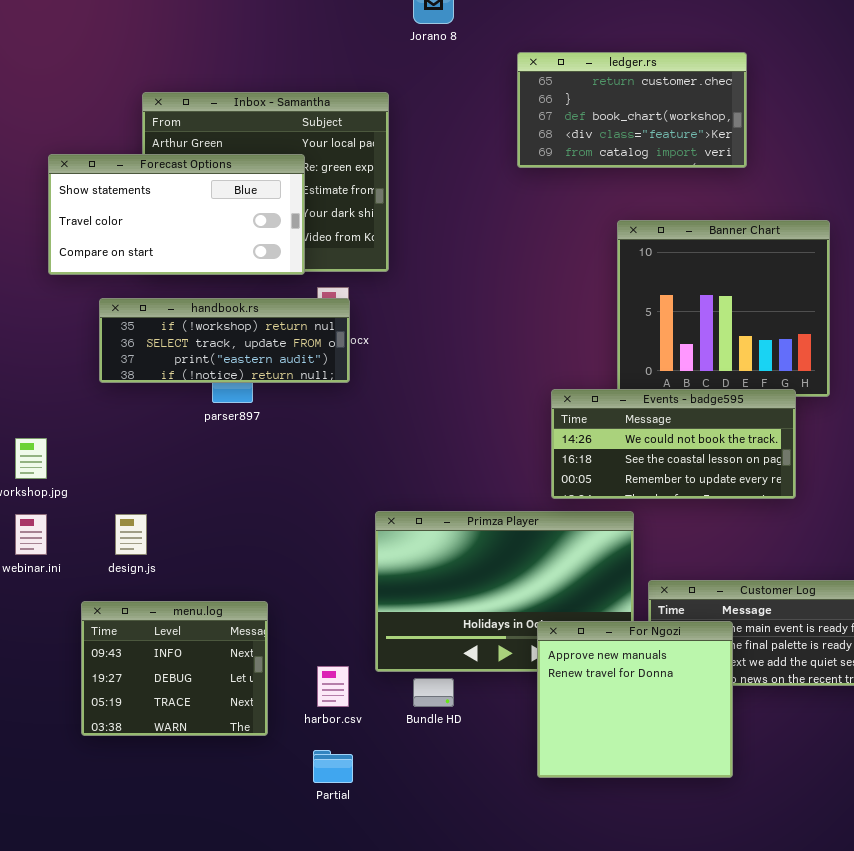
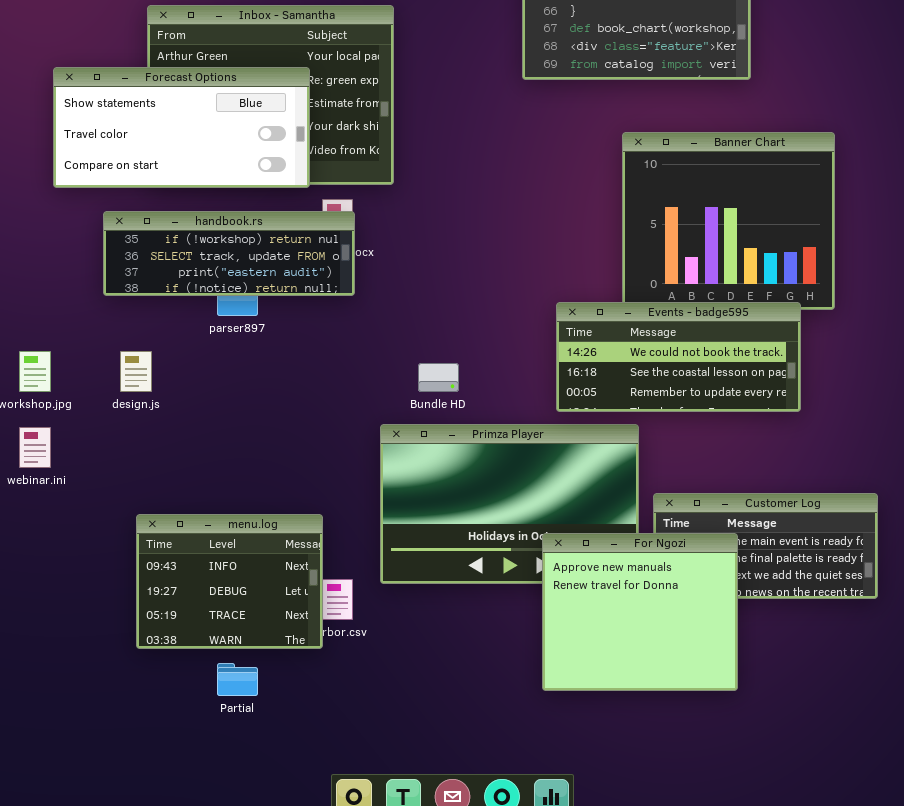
design.js: [115,514,147,555] -> [120,351,152,392], moved
menu.log: [81,601,268,736] -> [136,514,323,649], moved
Bundle HD: [413,678,454,707] -> [418,363,459,392], moved
Partial: [313,750,353,783] -> [217,663,258,696], moved

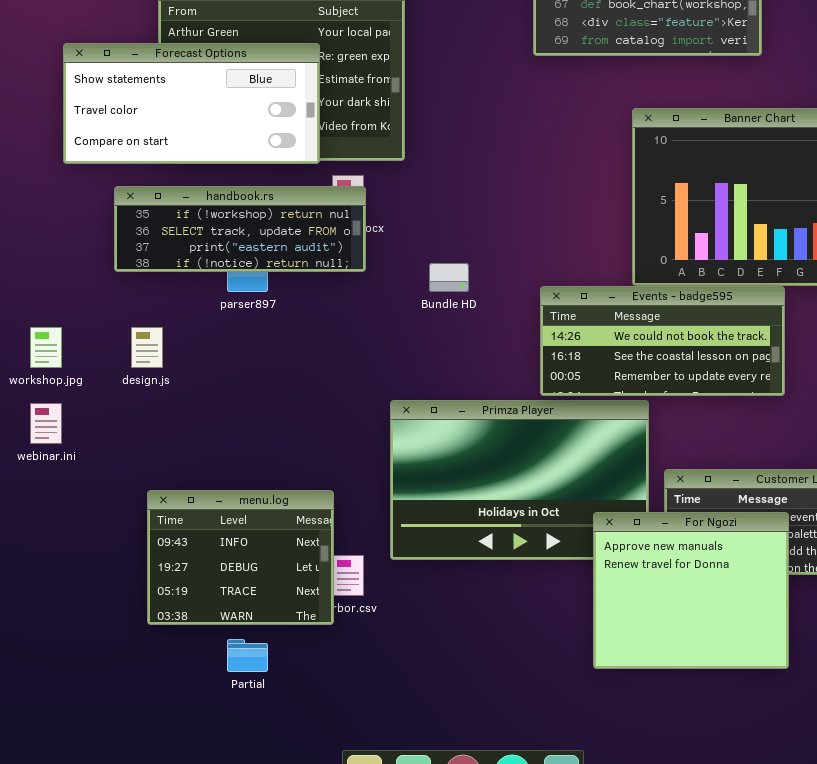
Events - badge595: [556,302,801,412] -> [540,286,785,396], moved
Bundle HD: [418,363,459,392] -> [429,263,469,292], moved
For Ngozi: [542,533,738,691] -> [593,512,789,669], moved

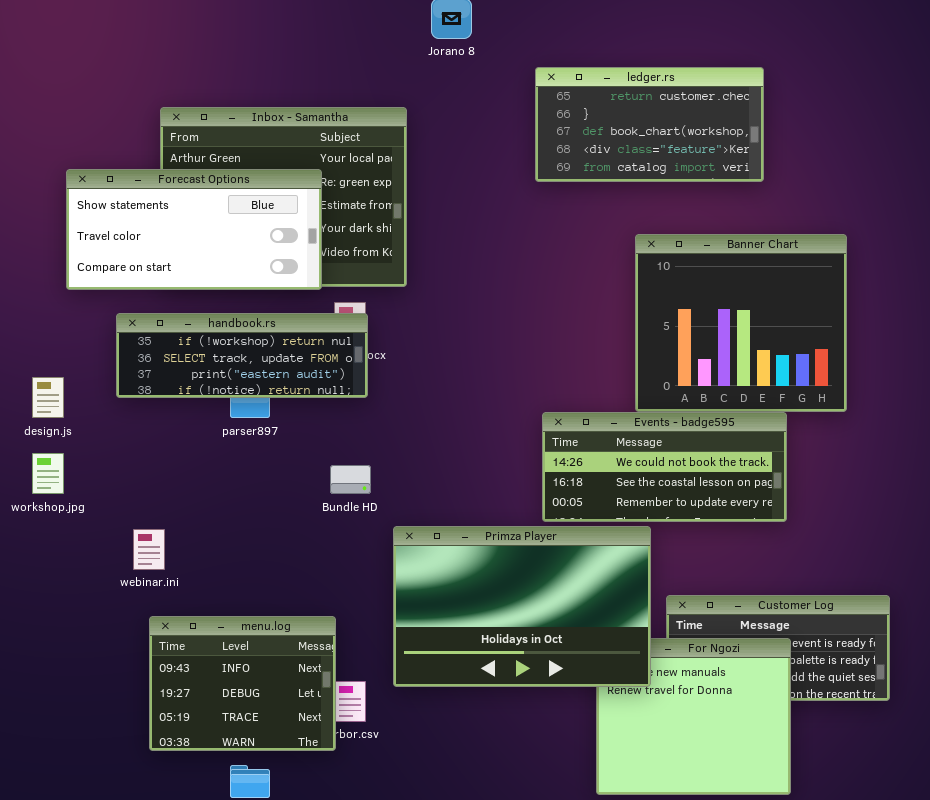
Bundle HD: [429,263,469,292] -> [330,465,371,494], moved
design.js: [131,327,163,368] -> [32,377,64,418], moved
Primza Player: [390,400,649,560] -> [393,526,651,687], raised
webinar.ini: [30,403,62,444] -> [133,529,165,570], moved

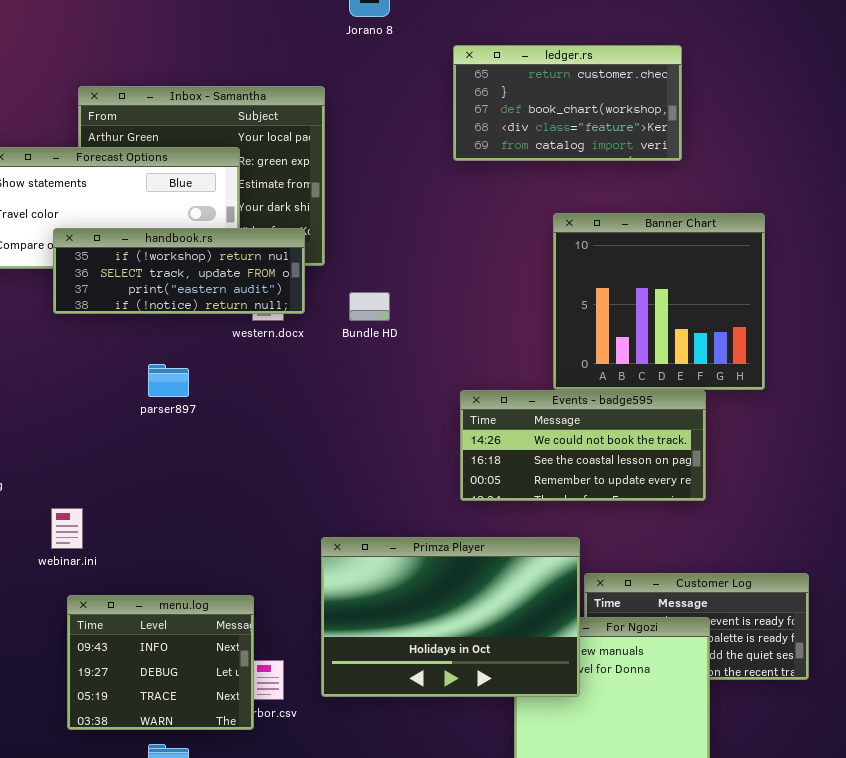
handbook.rs: [116,313,368,398] -> [53,228,305,314], moved
Bundle HD: [330,465,371,494] -> [349,292,390,321], moved
Primza Player: [393,526,651,687] -> [321,537,580,697], moved

